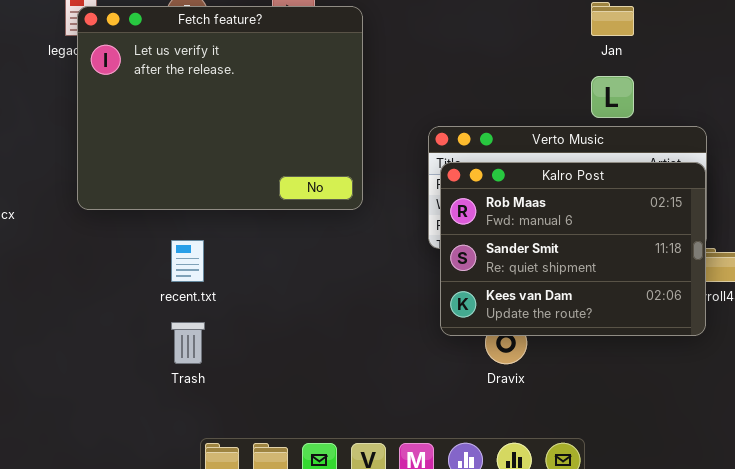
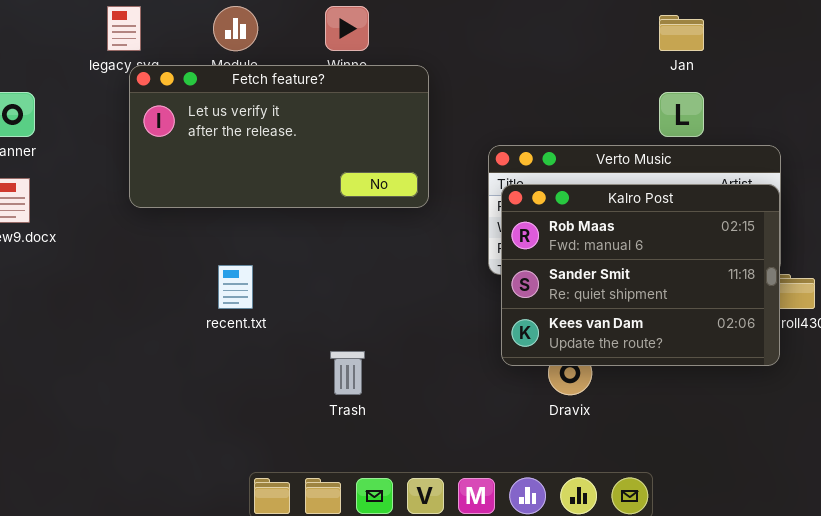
Fetch feature?: [77,6,363,210] -> [129,65,429,208], moved, resized
Trash: [171,322,205,364] -> [330,351,365,395], moved

